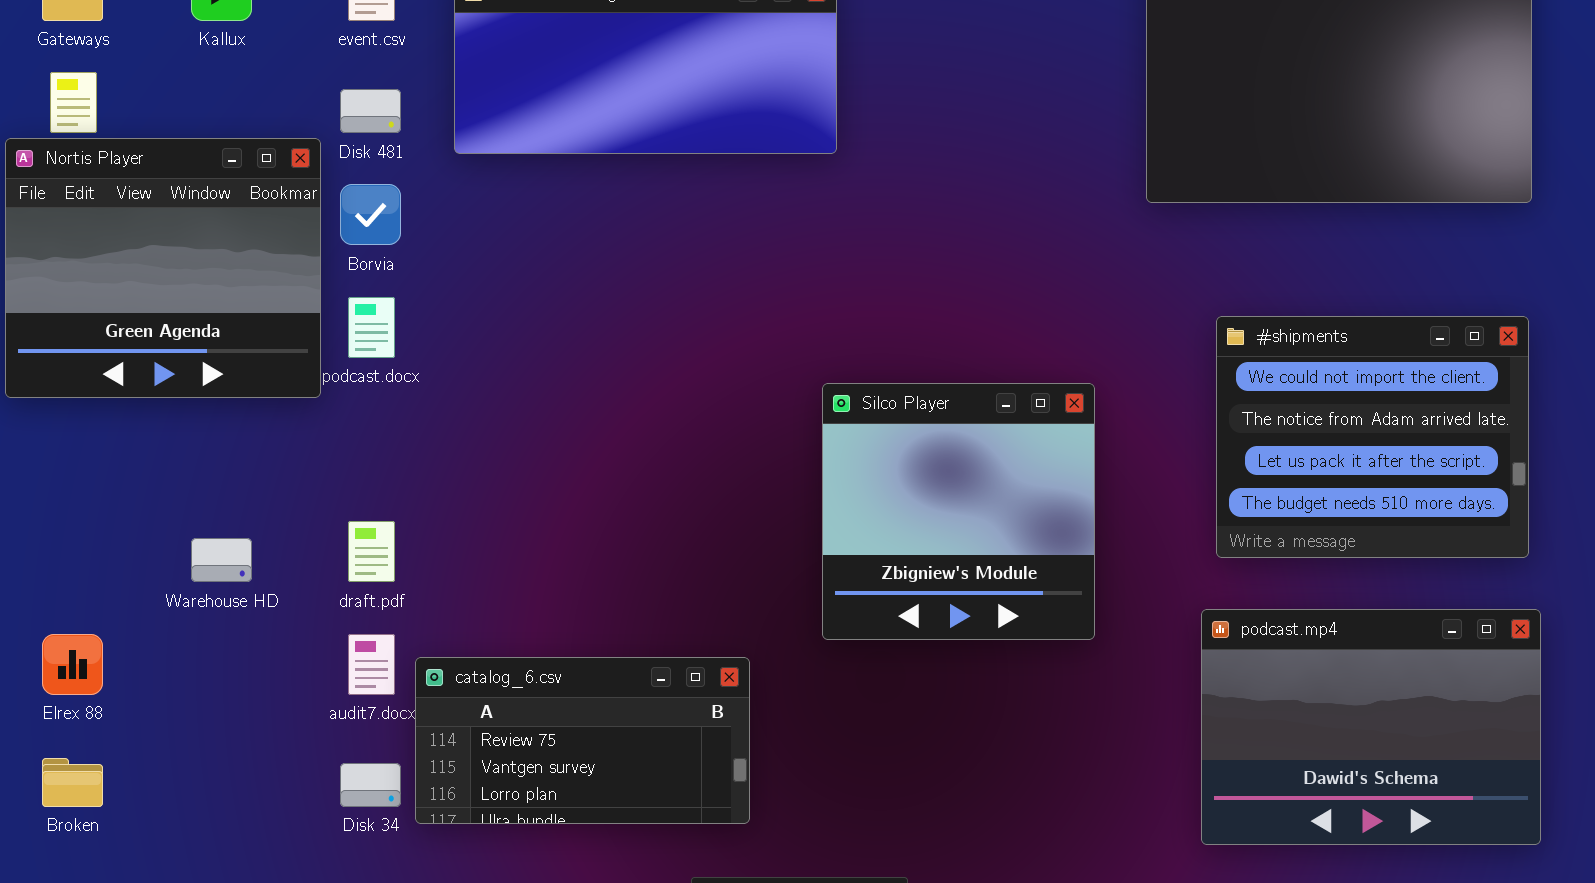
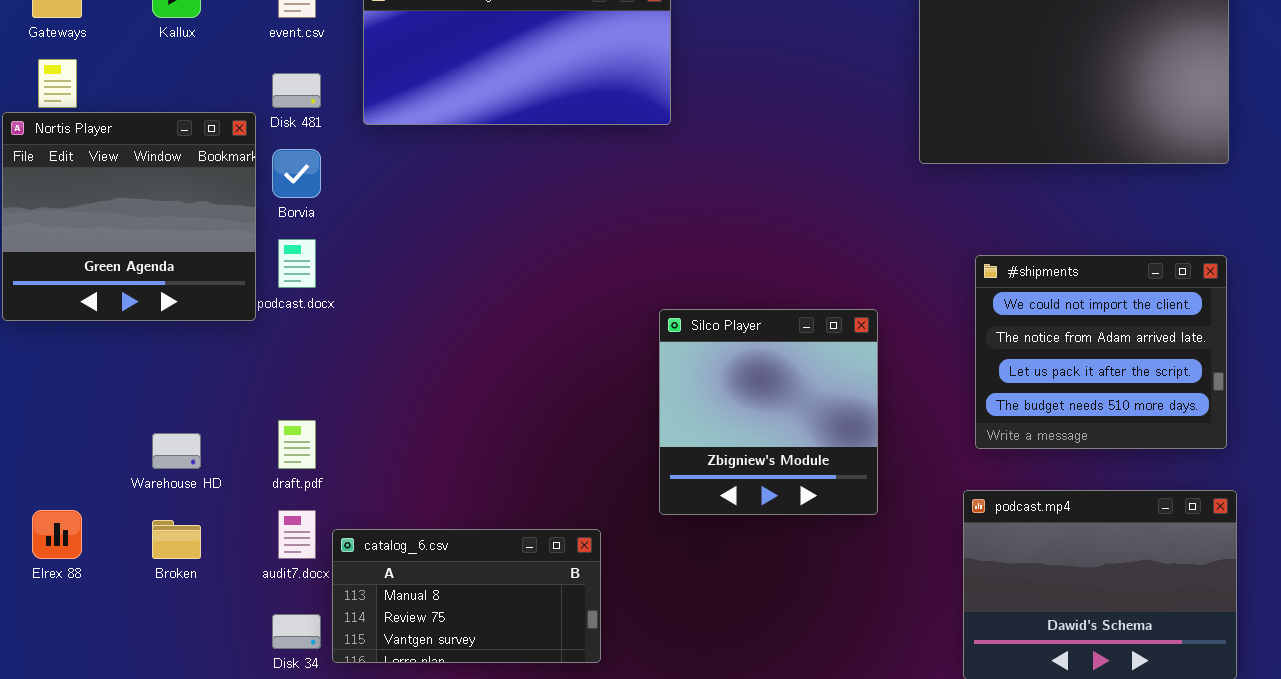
catalog_6.csv: [415,657,750,824] -> [332,529,601,663], scrolled up 1 row
Broken: [42,758,103,807] -> [152,520,201,559], moved

